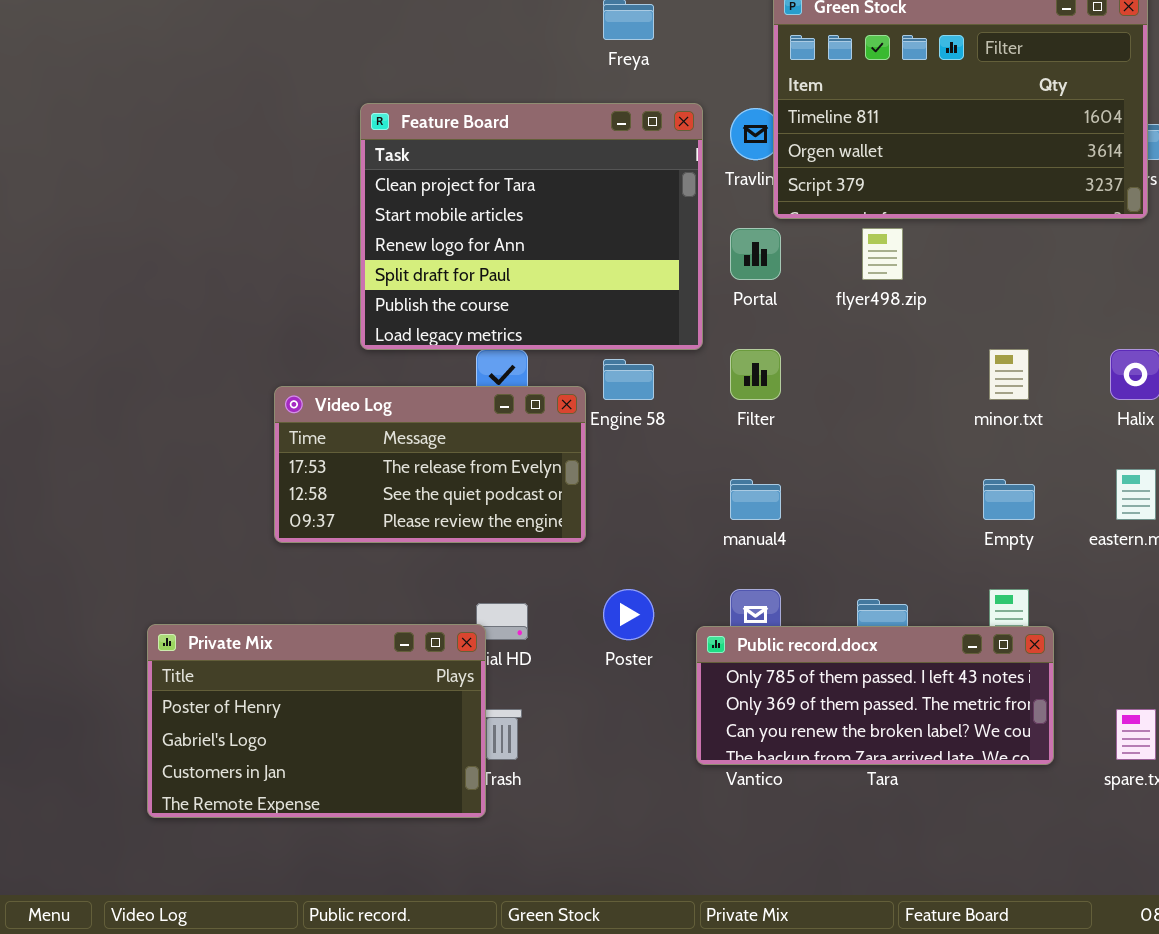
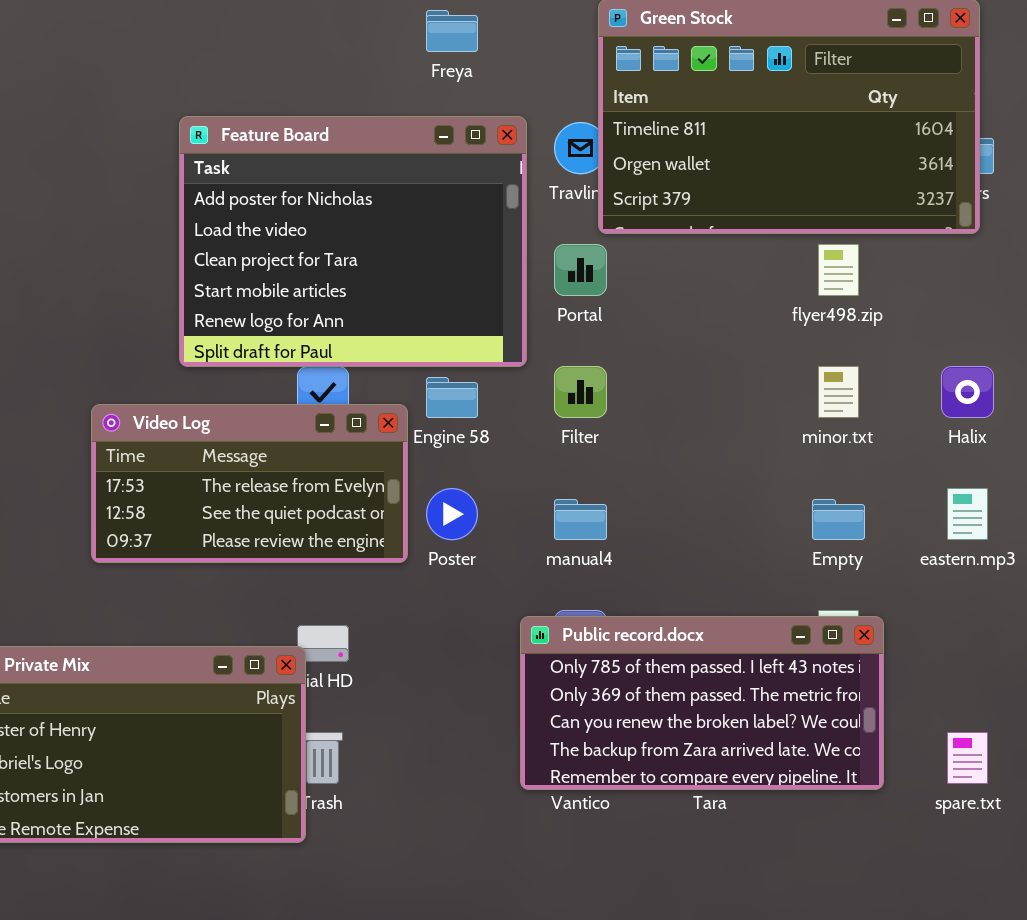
Feature Board: [360,103,703,350] -> [179,116,527,367], scrolled up 2 rows
flyer498.zip: [862,228,903,280] -> [818,244,859,296], moved
Poster: [603,589,654,640] -> [426,488,478,540], moved
Public record.docx: [696,626,1054,765] -> [520,616,884,790], resized

